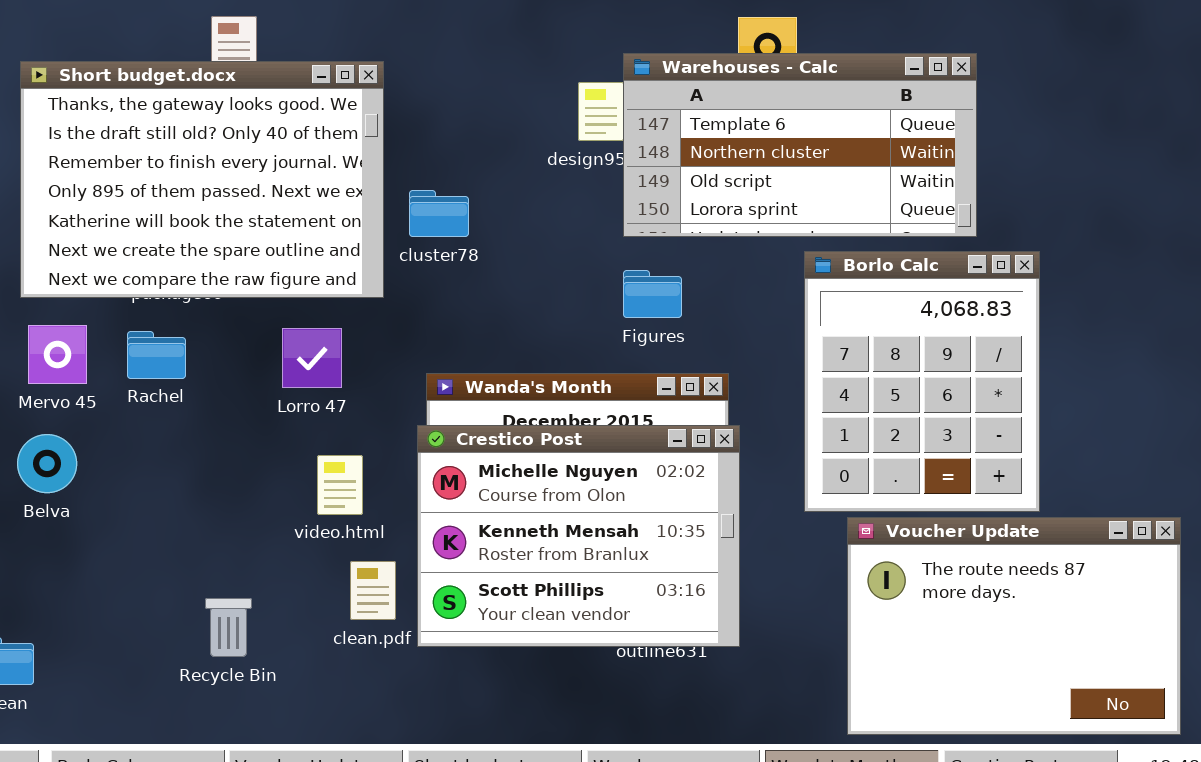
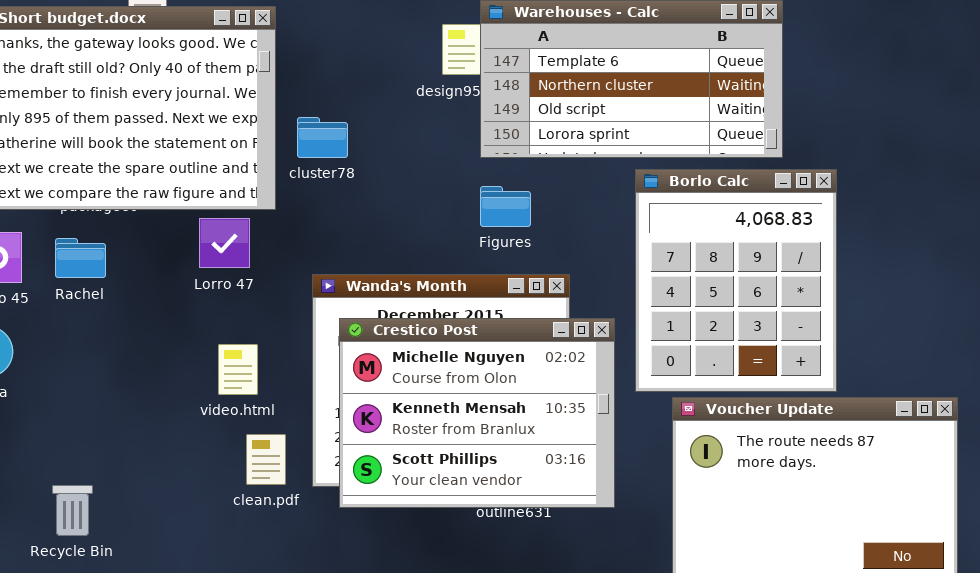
Lorro 47: [282,328,342,388] -> [199,218,250,268], moved
Crestico Post: [417,425,740,647] -> [339,318,615,508], moved
Recycle Bin: [205,598,252,657] -> [52,485,93,536], moved

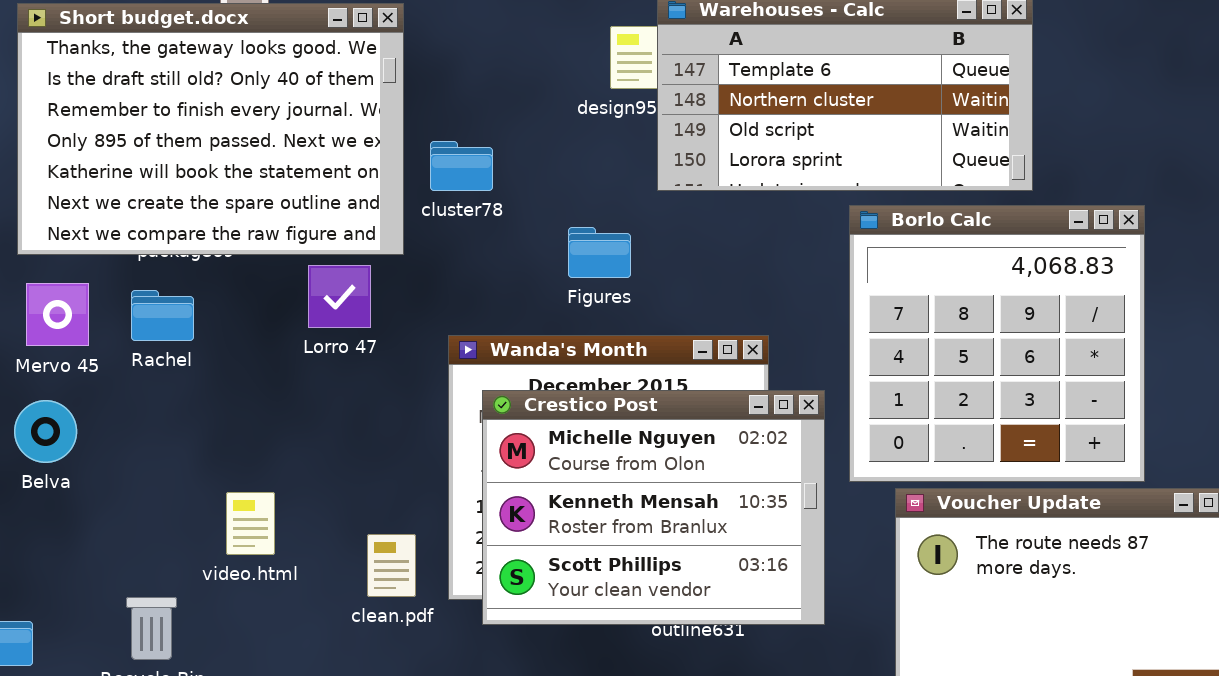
Borlo Calc: [635,169,837,392] -> [849,205,1145,482], resized
Figures: [480,186,531,227] -> [568,227,631,278], moved
video.html: [218,344,258,395] -> [226,492,275,555], moved

